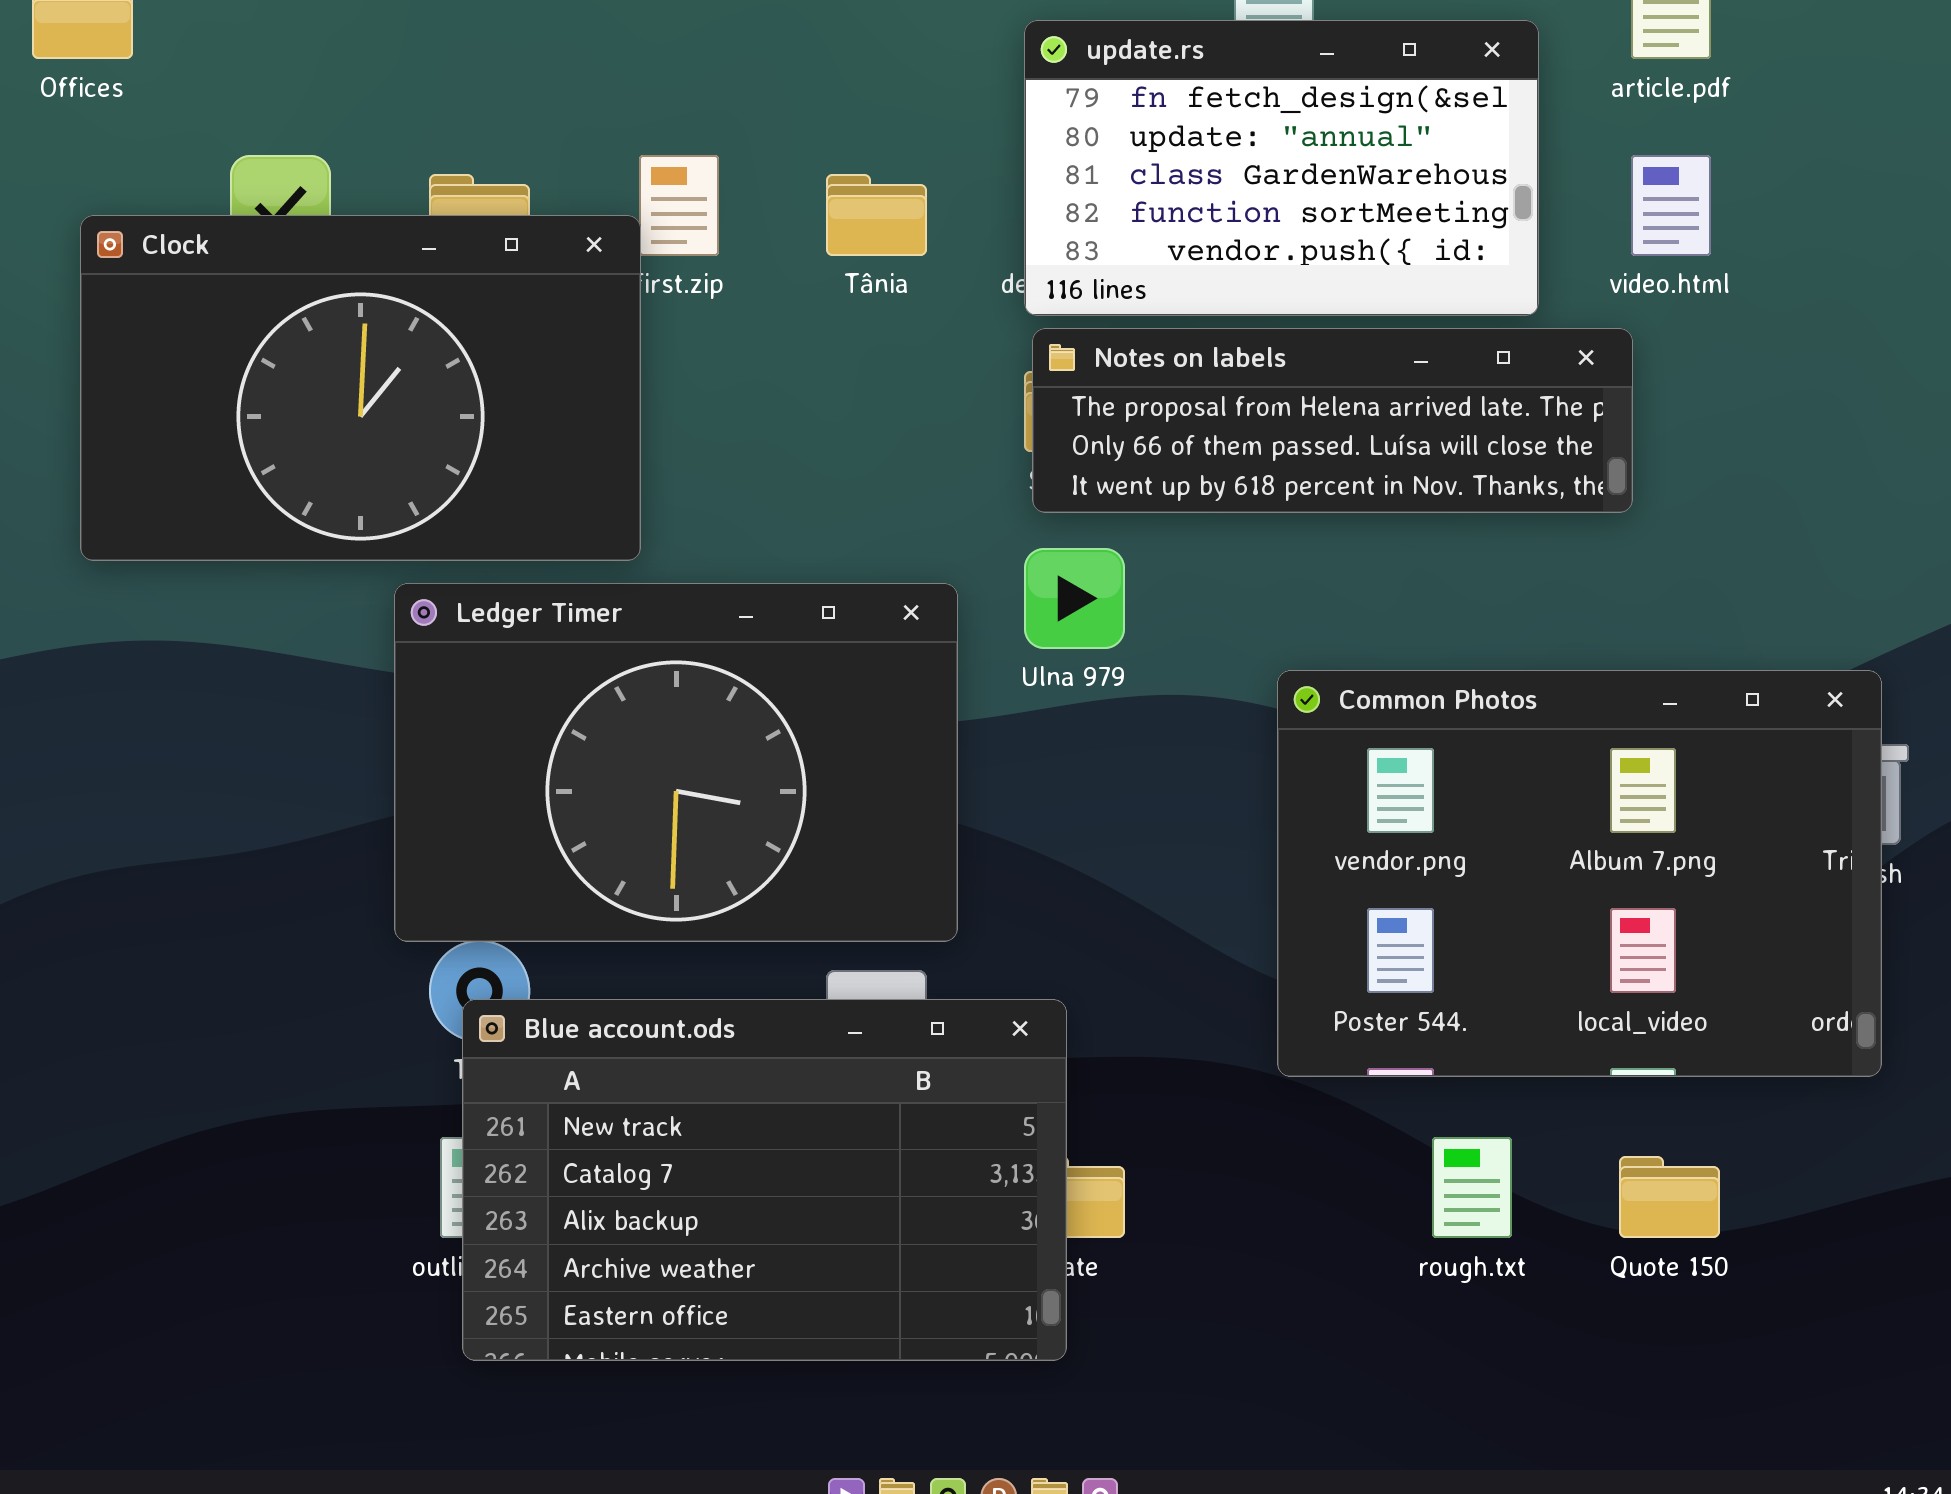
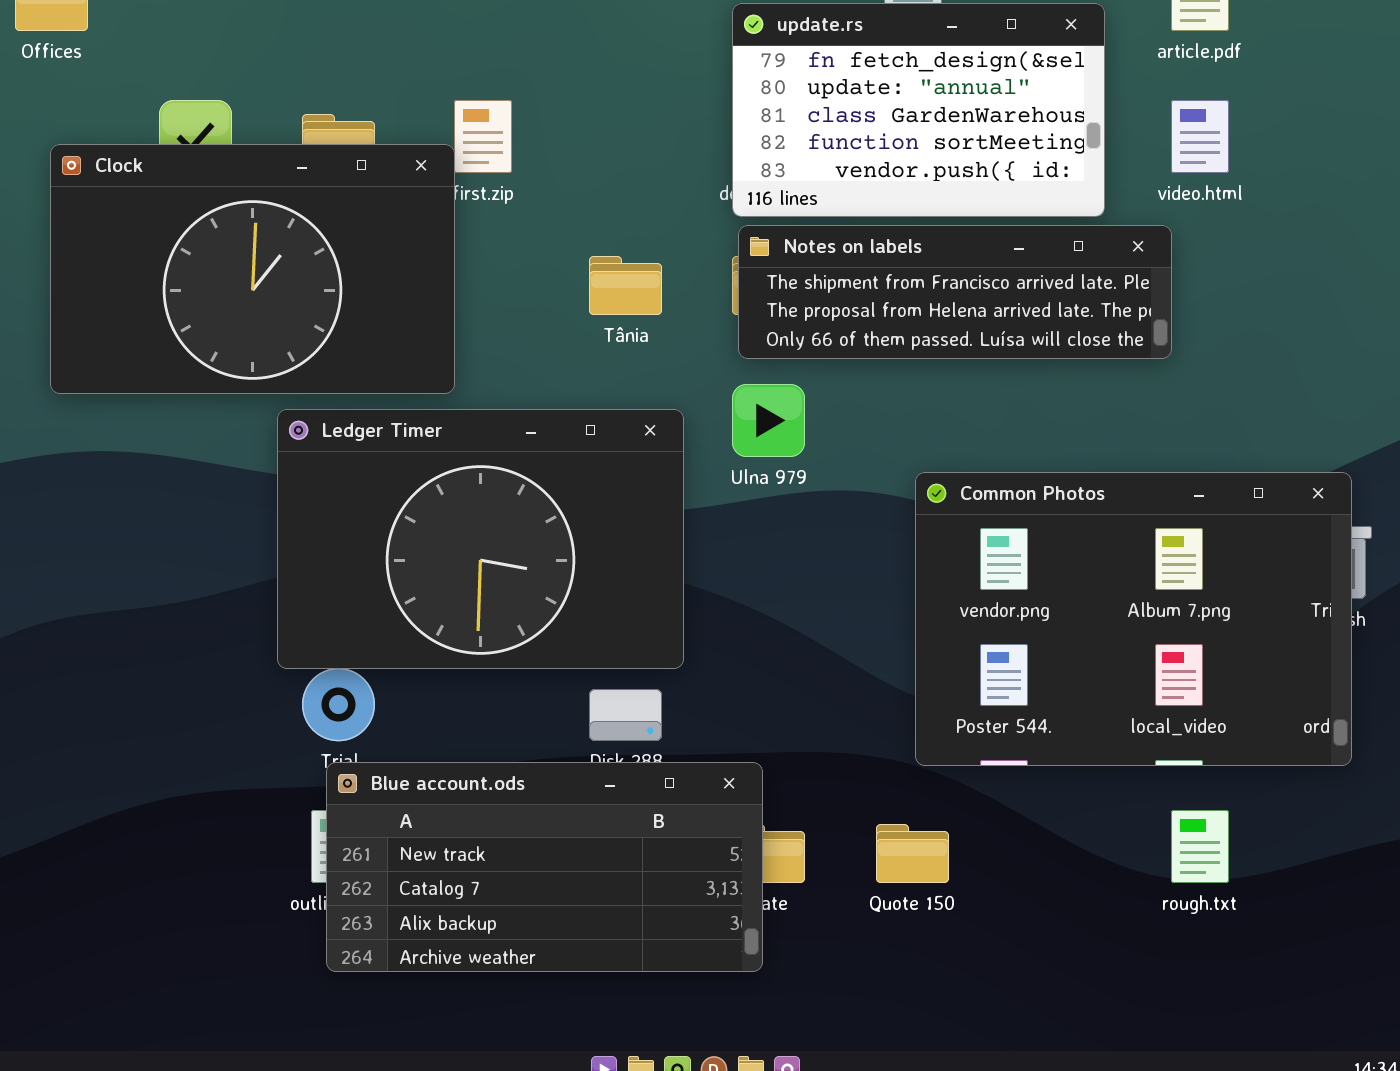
Tânia: [826,174,927,256] -> [589,256,662,315], moved
Notes on labels: [1032,328,1633,513] -> [738,225,1172,359], scrolled up 1 row
Blue account.ods: [462,999,1067,1361] -> [326,762,763,972], resized
rough.txt: [1432,1137,1512,1238] -> [1171,810,1229,883], moved
Quote 150: [1619,1156,1720,1238] -> [876,824,949,883], moved

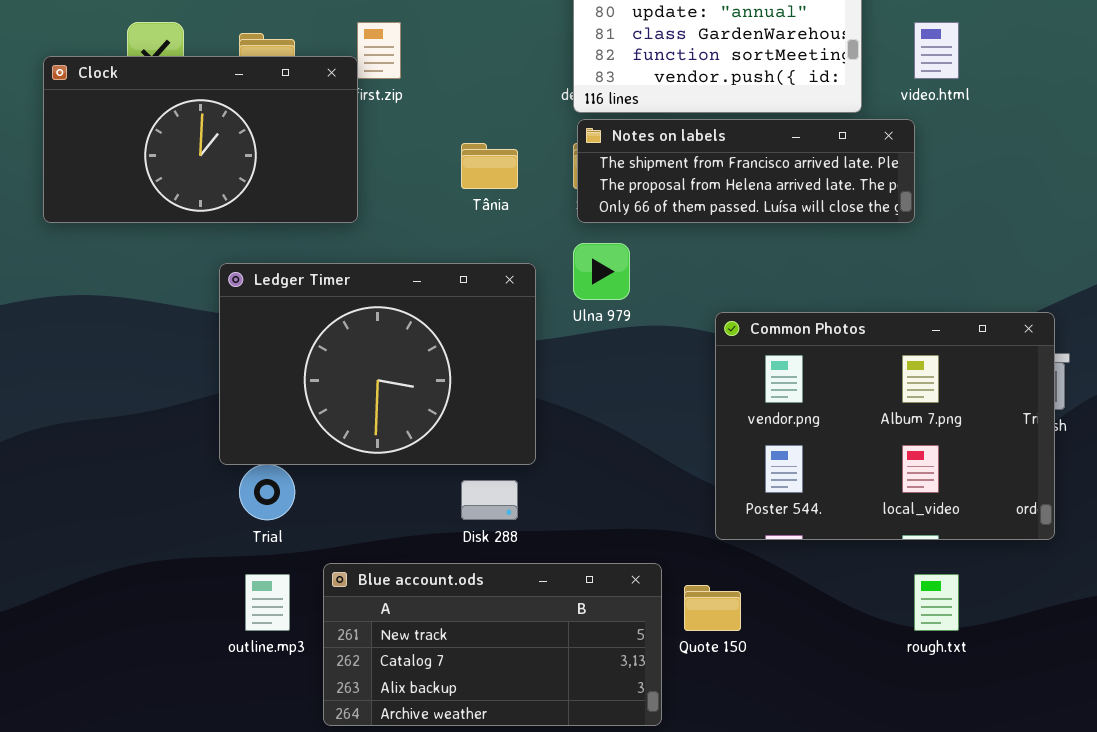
Clock: [50,144,455,394] -> [43,56,358,223], resized
Blue account.ods: [326,762,763,972] -> [323,563,662,726], moved

